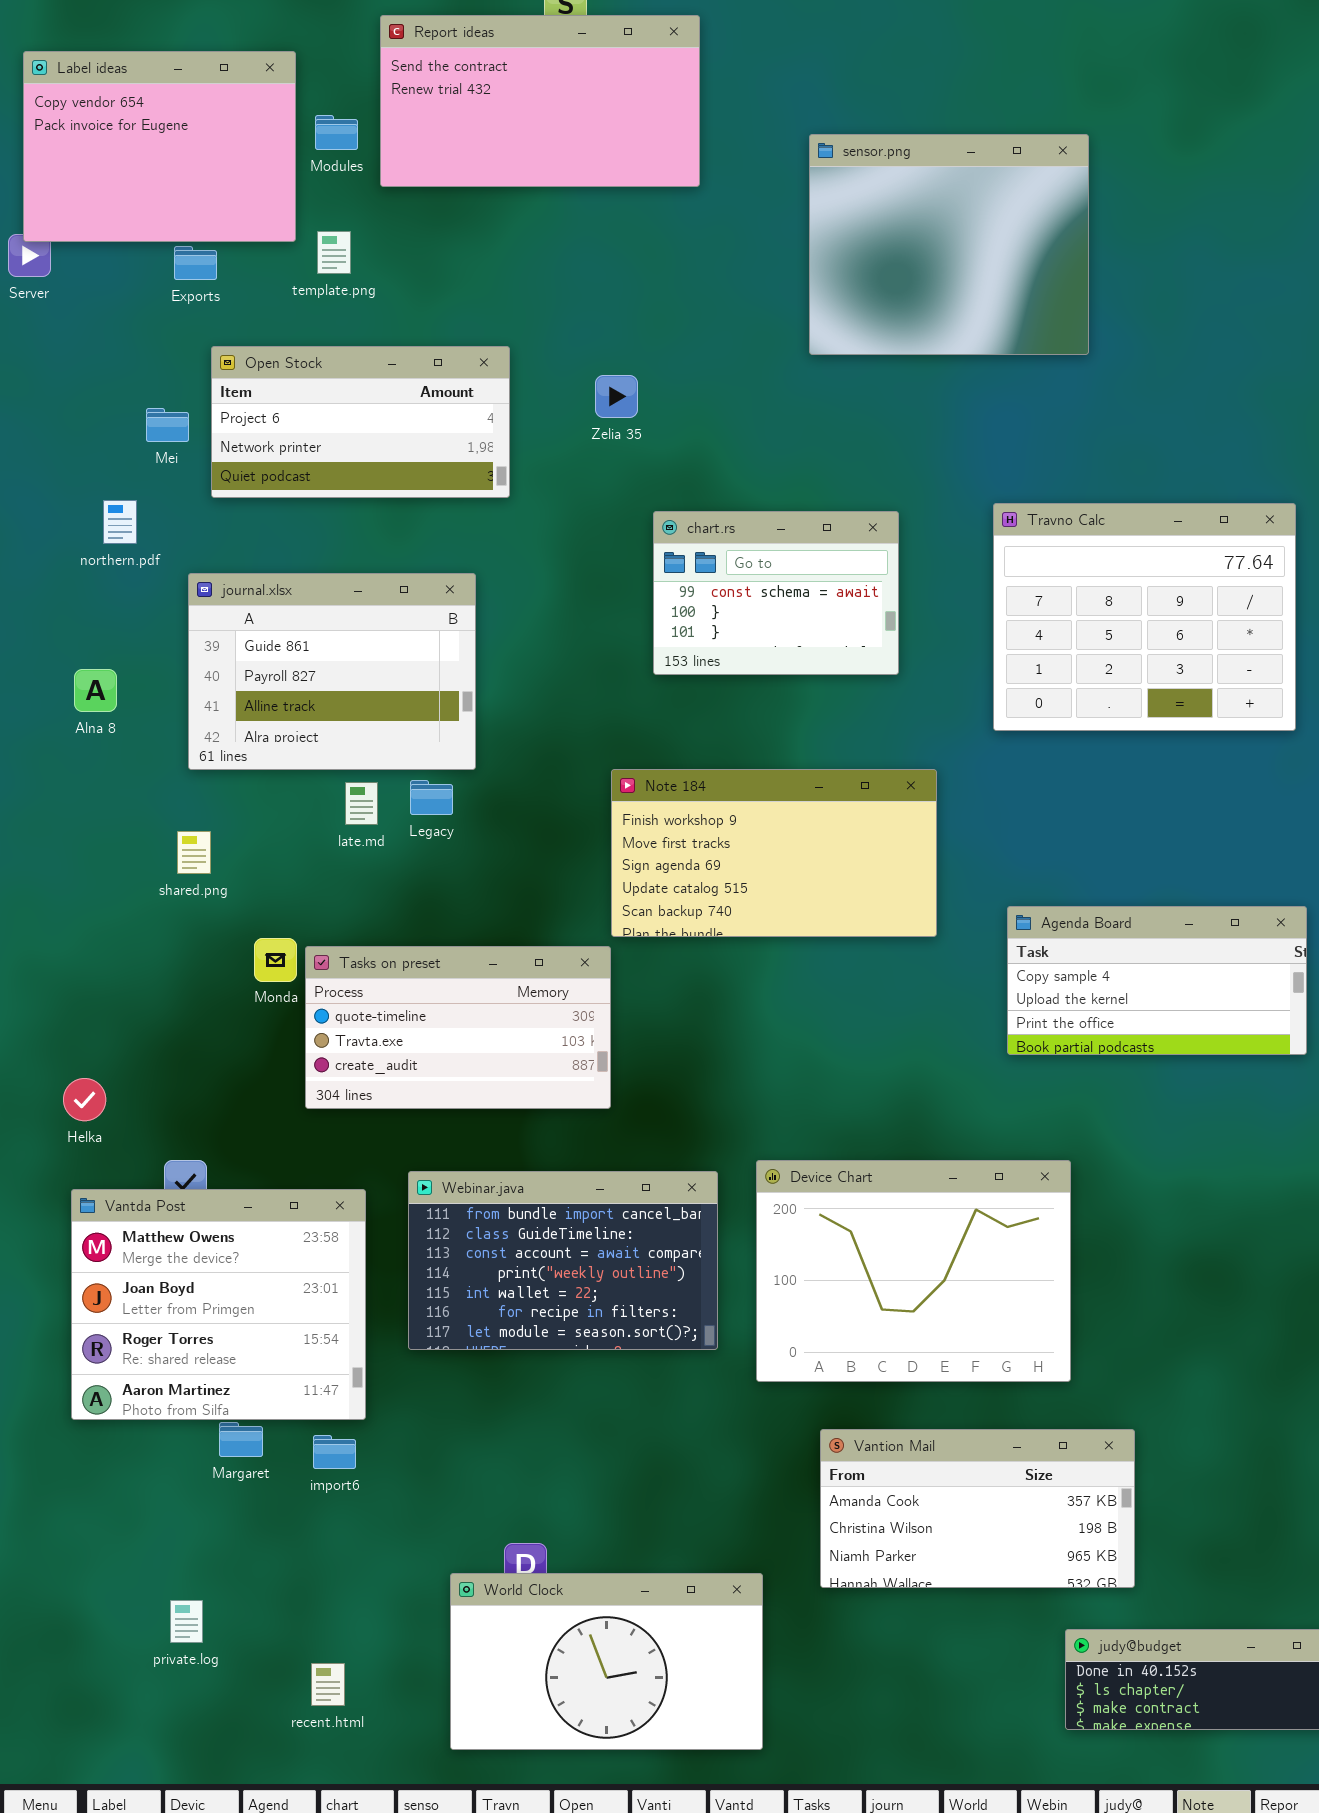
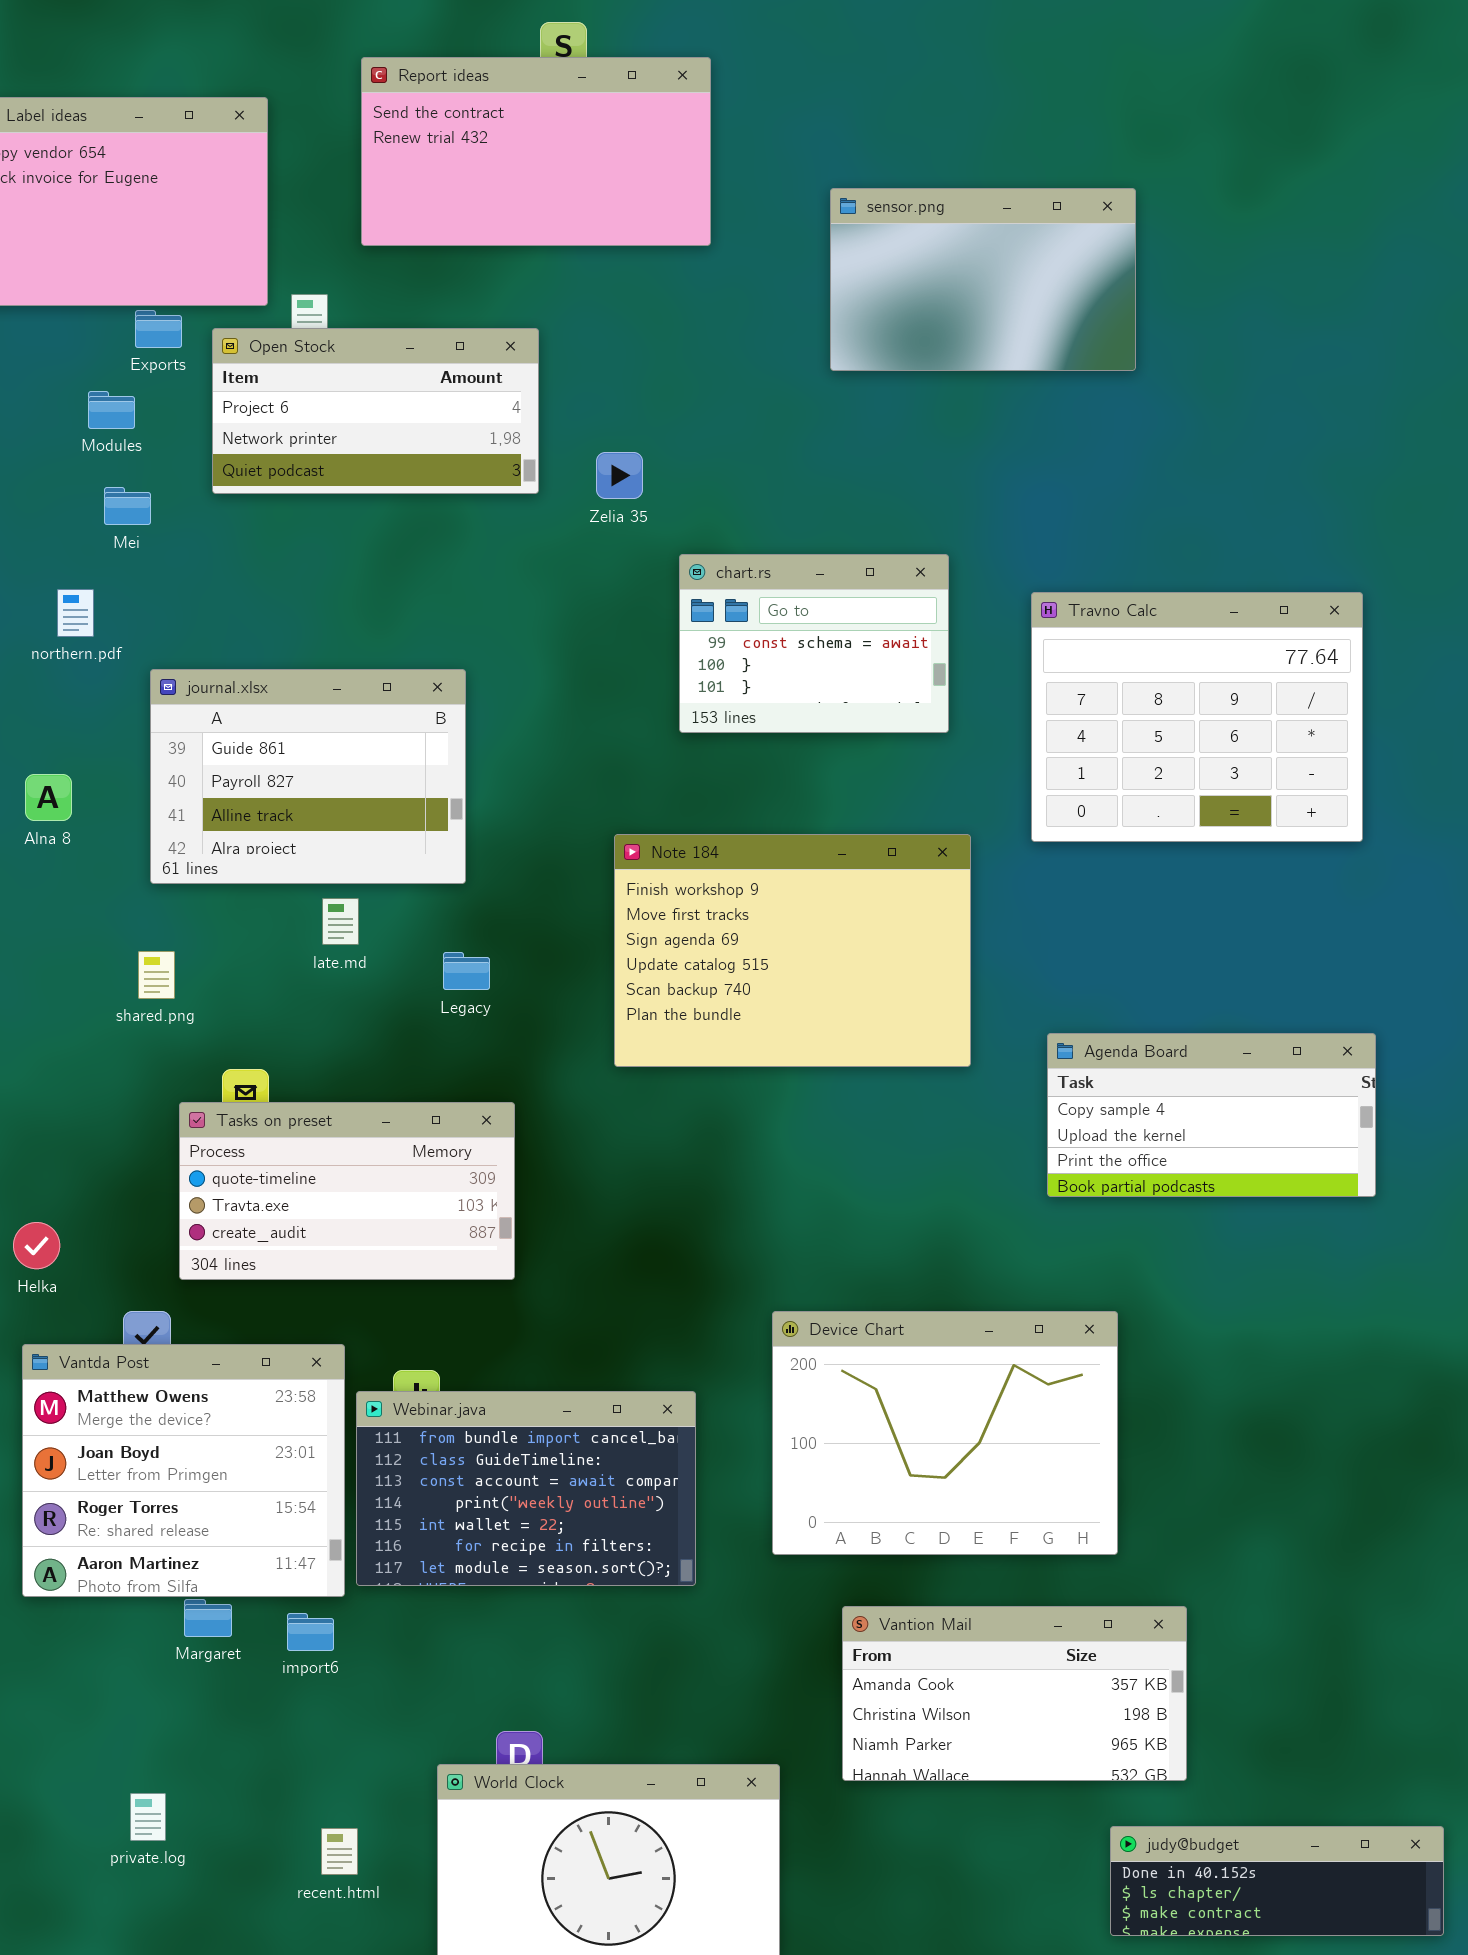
Modules: [315,115,358,150] -> [88,391,135,429], moved
sensor.png: [809,134,1089,355] -> [830,188,1136,371], resized
Open Stock: [211,346,510,498] -> [212,328,539,494], moved
chart.rs: [653,511,899,675] -> [679,554,949,733], moved
Note 184: [611,769,937,937] -> [614,834,971,1067], resized
Legacy: [410,780,453,815] -> [443,952,490,990], moved
Tasks on preset: [305,946,611,1109] -> [179,1102,515,1280], moved
Webinar.java: [408,1171,718,1350] -> [356,1391,696,1586], moved
recent.html: [311,1663,345,1706] -> [321,1828,358,1875], moved

